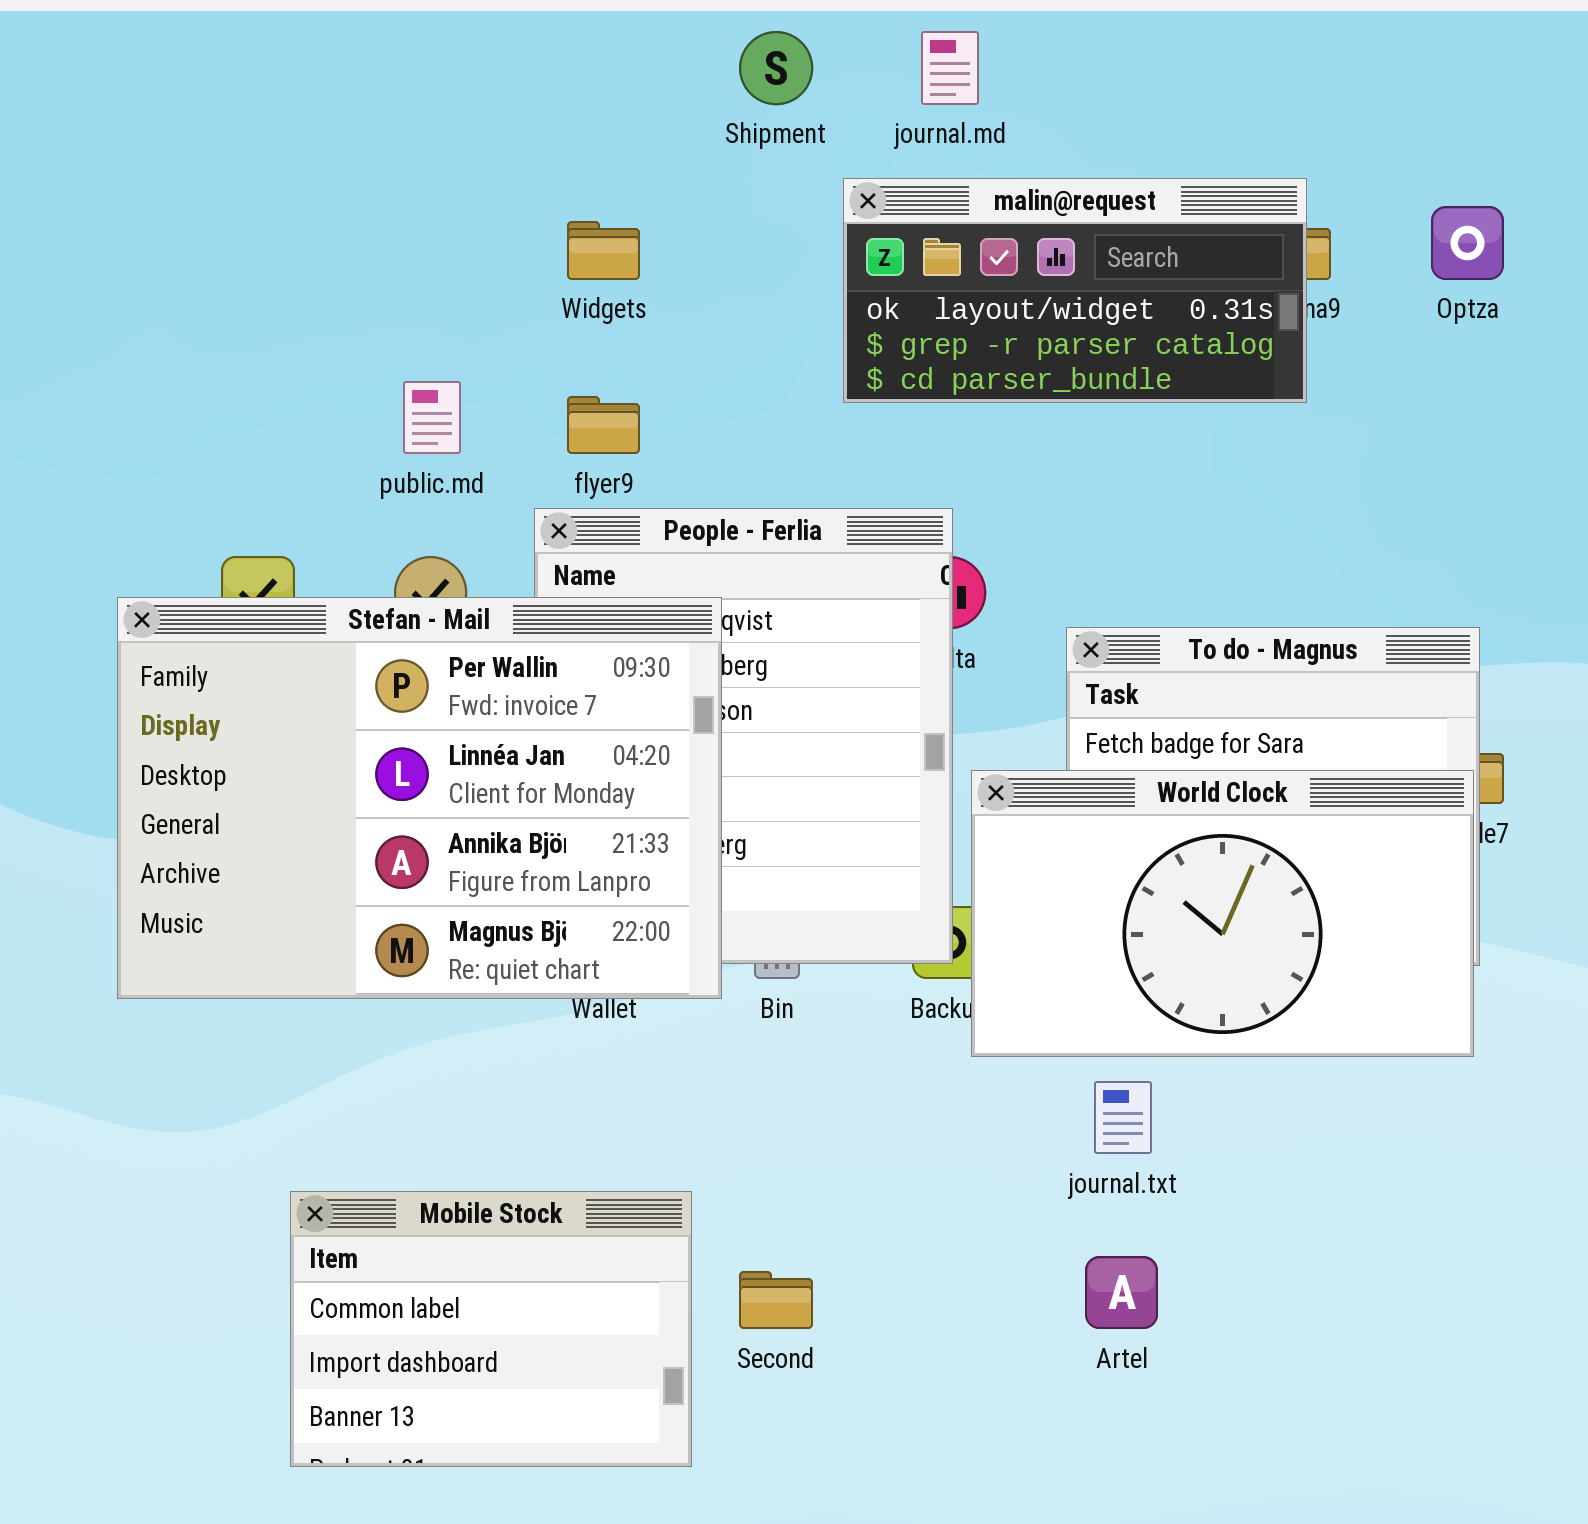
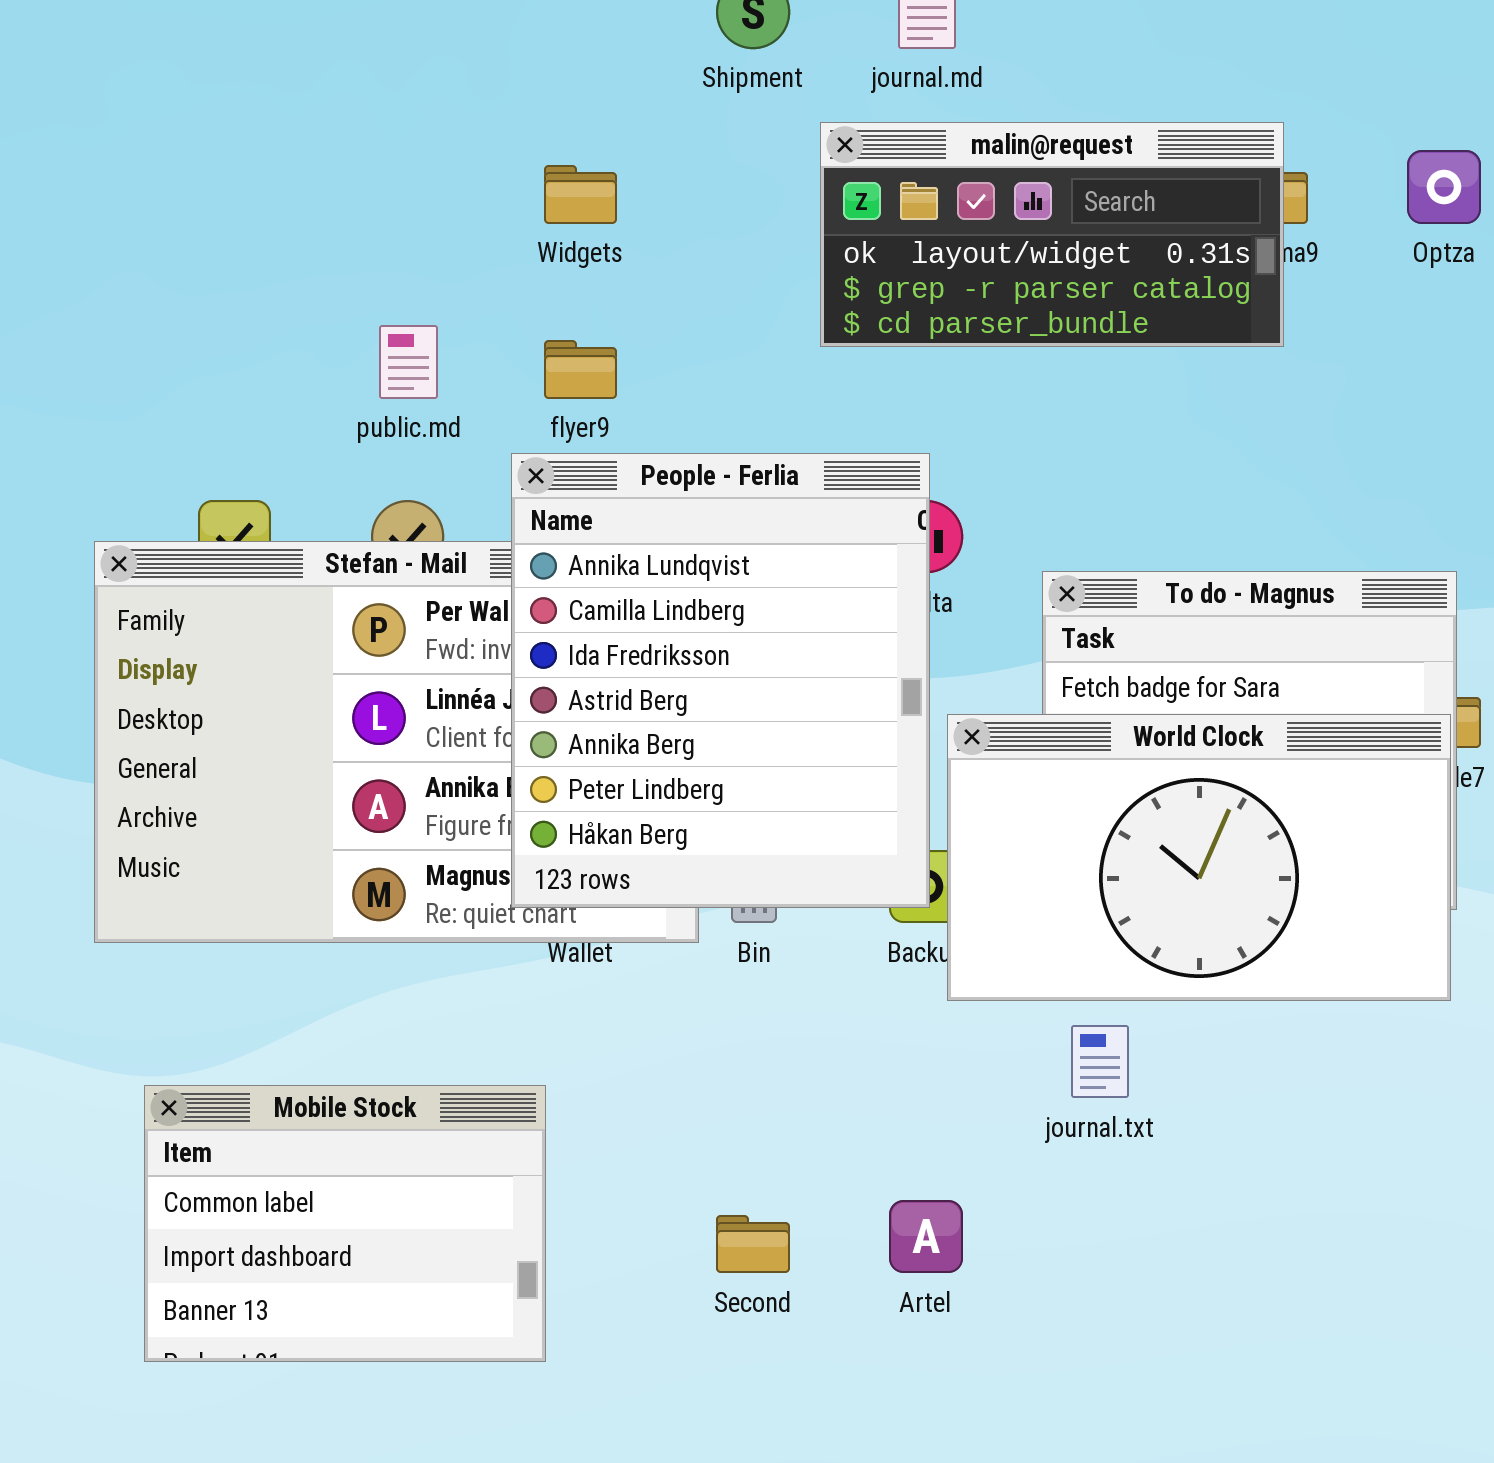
People - Ferlia: [534,508,953,964] -> [511,453,930,908], raised
Mobile Stock: [290,1191,692,1467] -> [144,1085,546,1362], moved
Artel: [1085,1256,1158,1329] -> [889,1200,963,1273], moved

